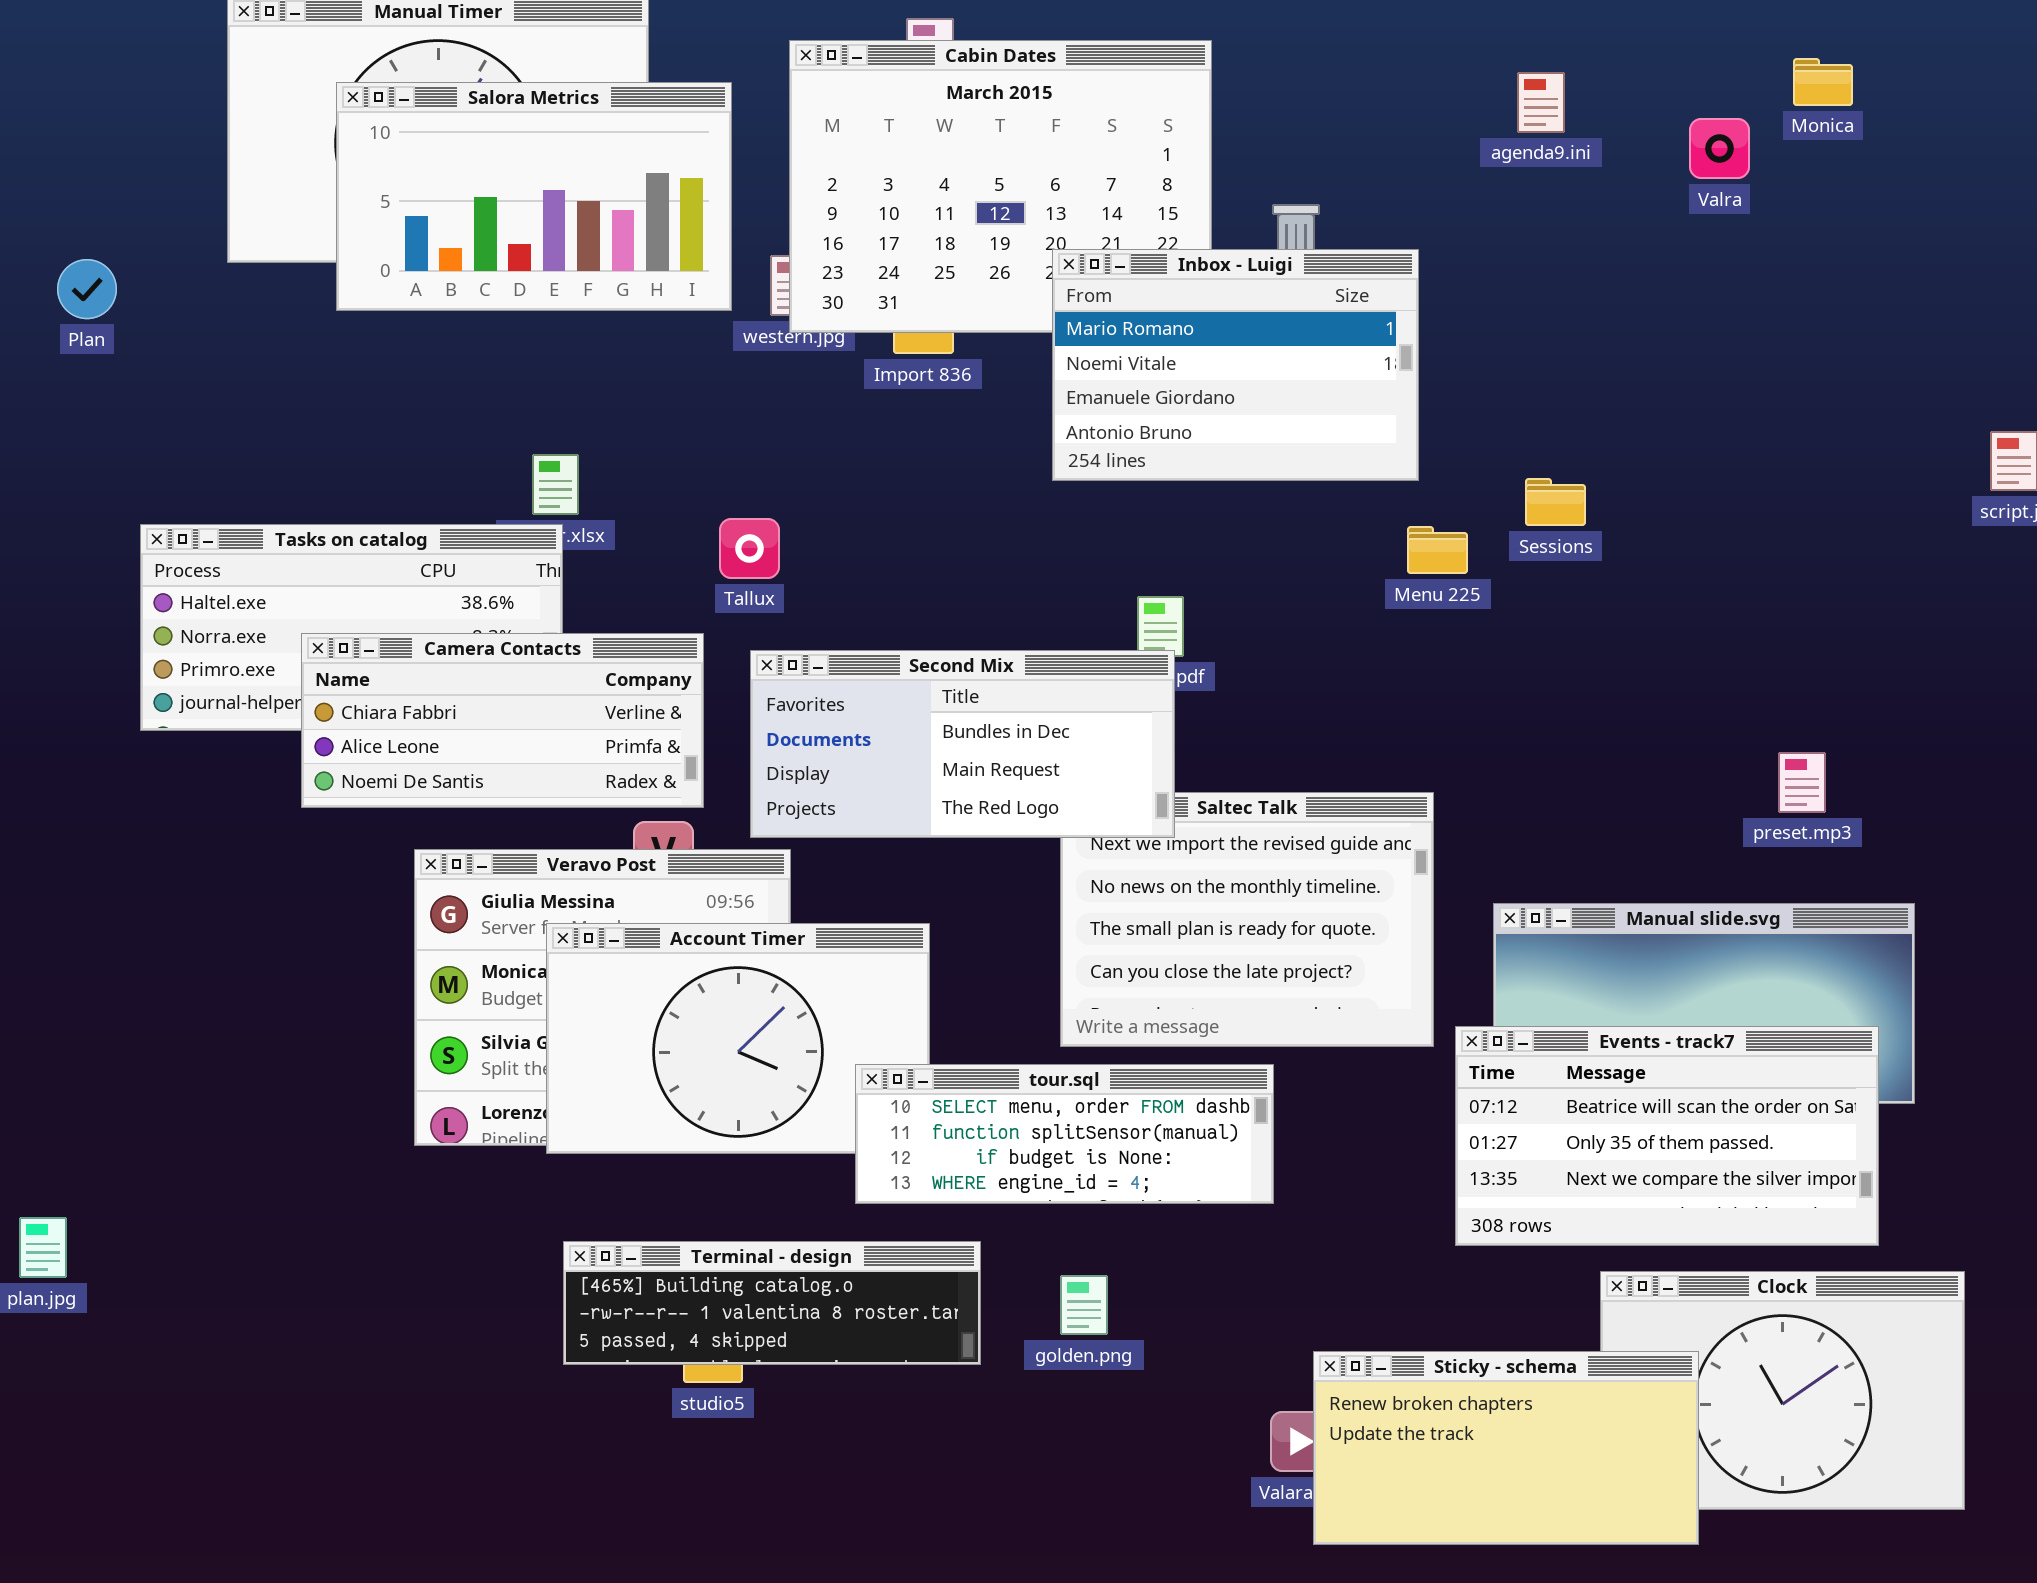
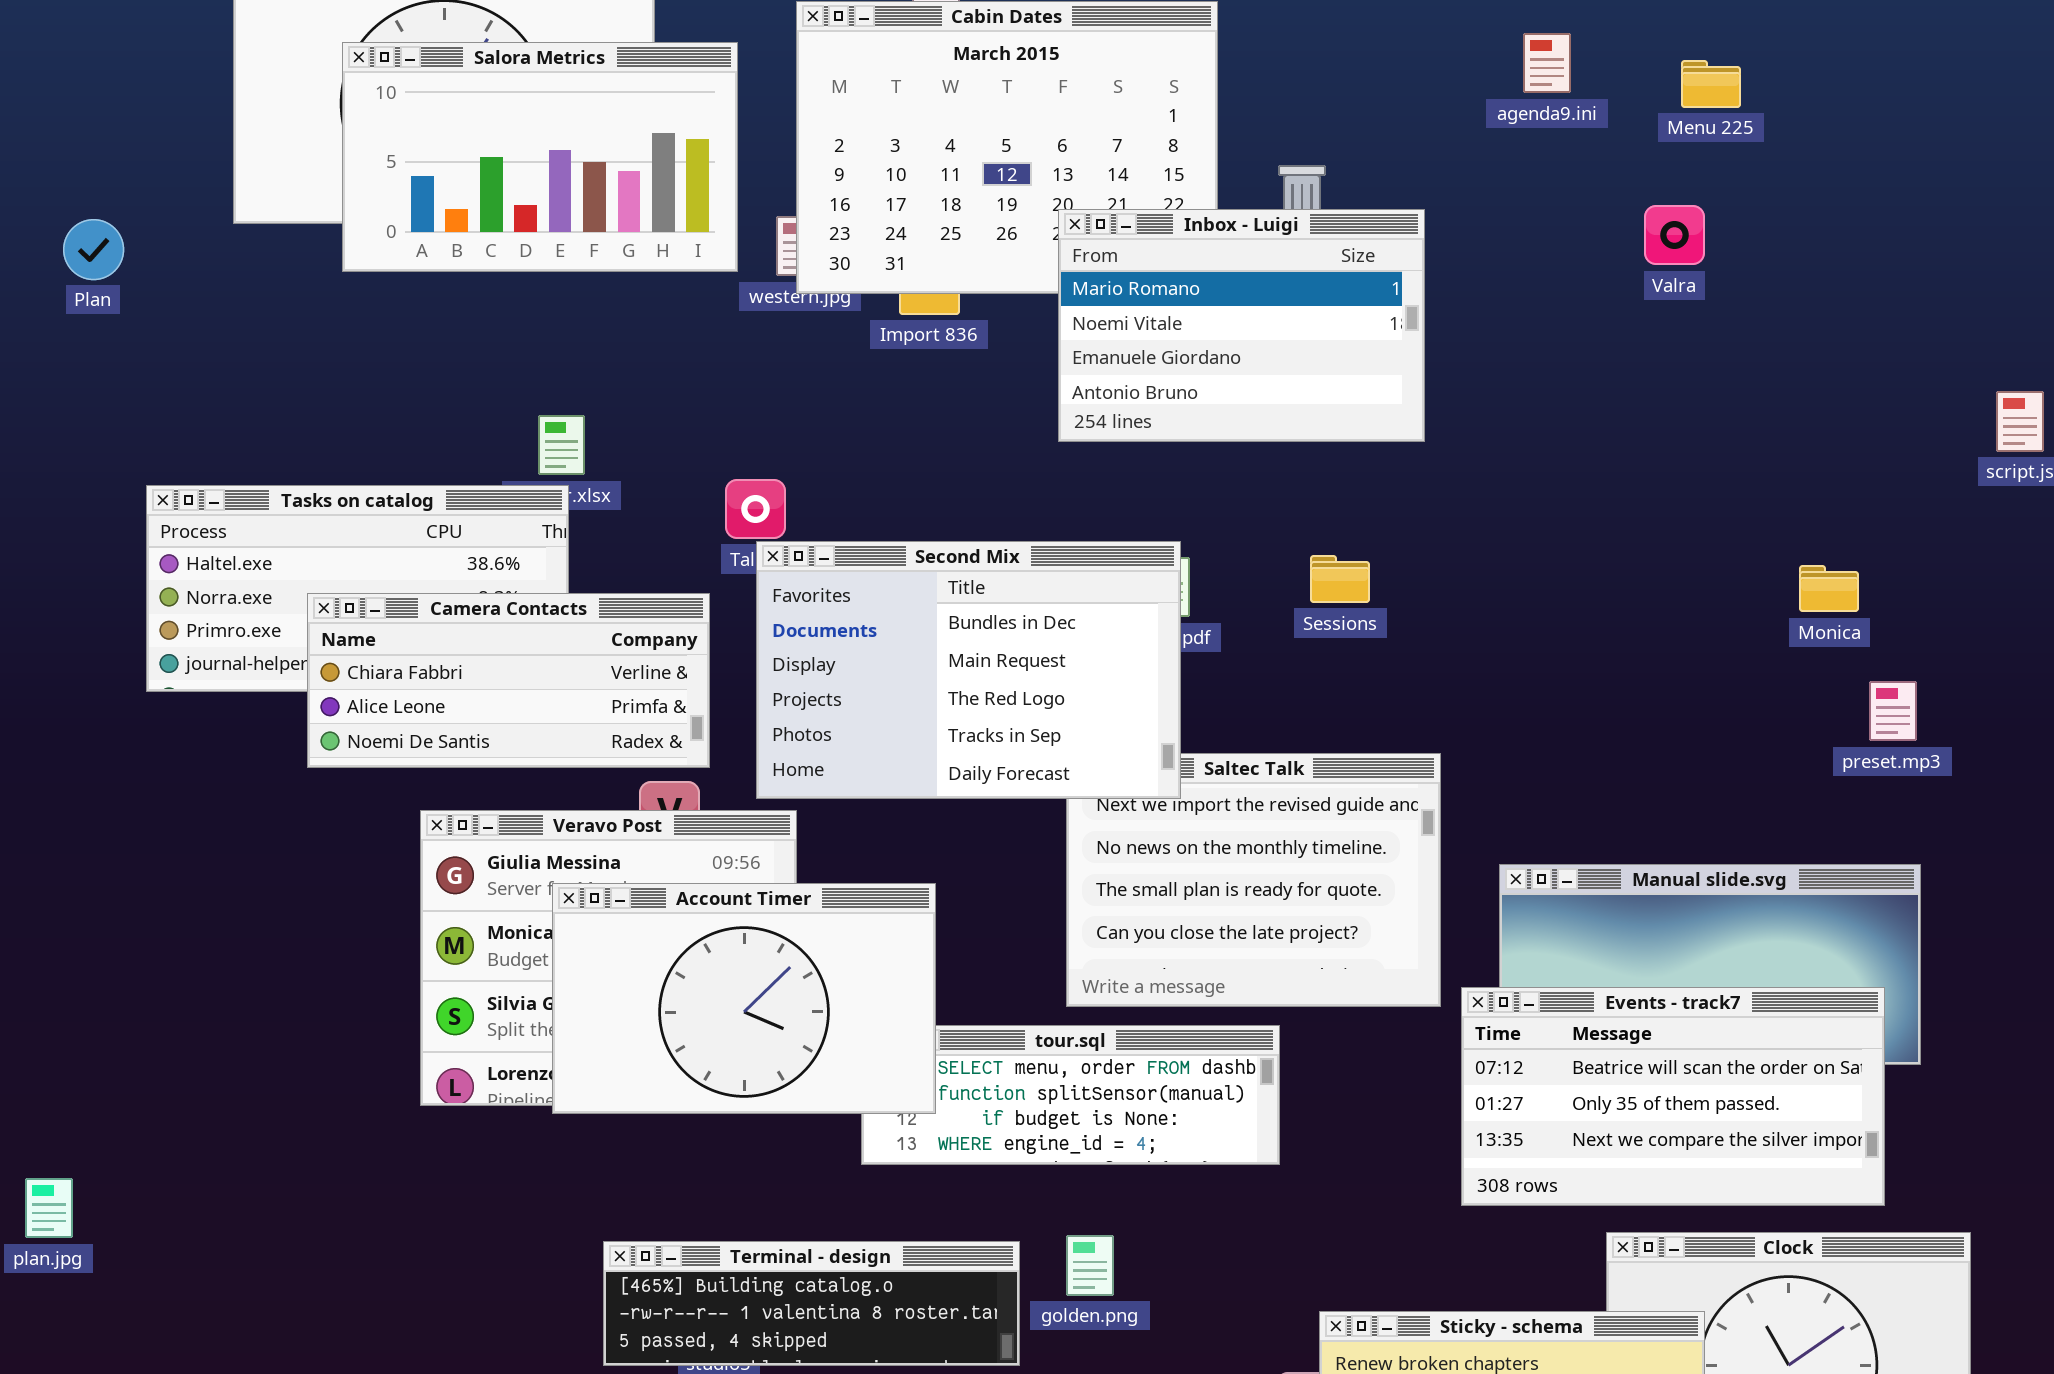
Monica: [1793,58,1853,106] -> [1799,565,1859,612], moved
Valra: [1689,118,1750,179] -> [1644,205,1705,265], moved
Sessions: [1525,478,1586,526] -> [1310,555,1370,603], moved
Menu 225: [1407,526,1468,574] -> [1681,60,1741,108], moved
Second Mix: [750,650,1175,838] -> [756,541,1181,799], resized
preset.mp3: [1778,752,1826,813] -> [1869,681,1917,741], moved
Account Timer: [546,923,930,1154] -> [552,883,936,1114], raised
Terminal - design: [563,1241,981,1365] -> [603,1241,1020,1366], moved

